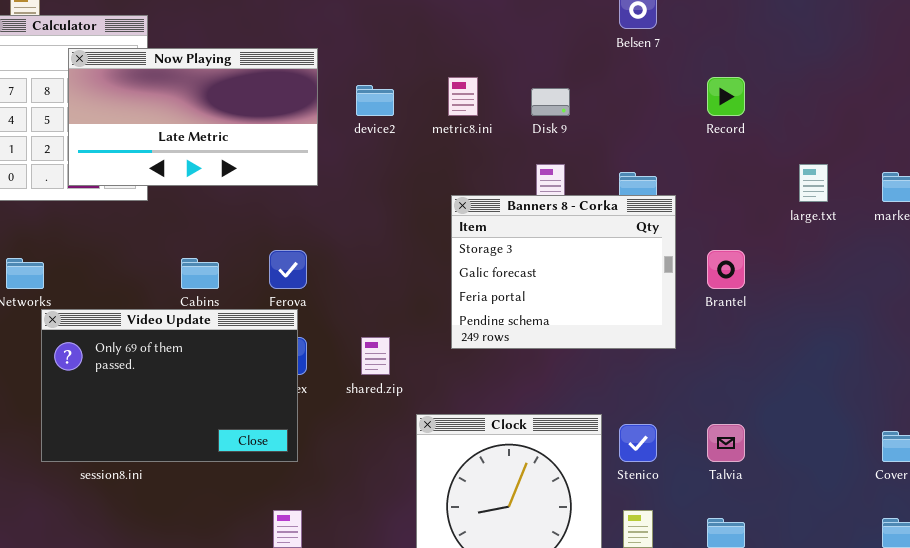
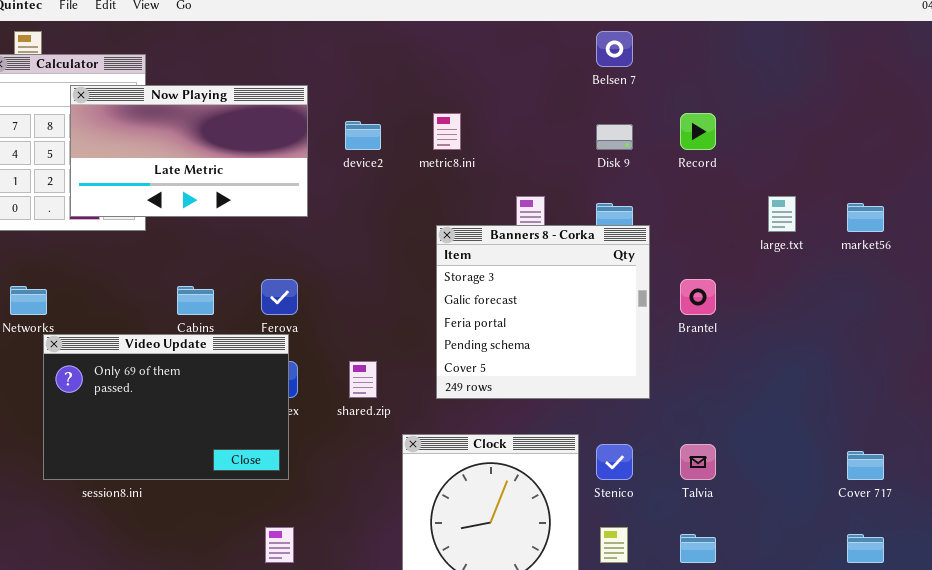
Disk 9: [531,88,570,116] -> [596,124,633,150], moved
Banners 8 - Corka: [451,195,676,349] -> [436,225,650,399], resized

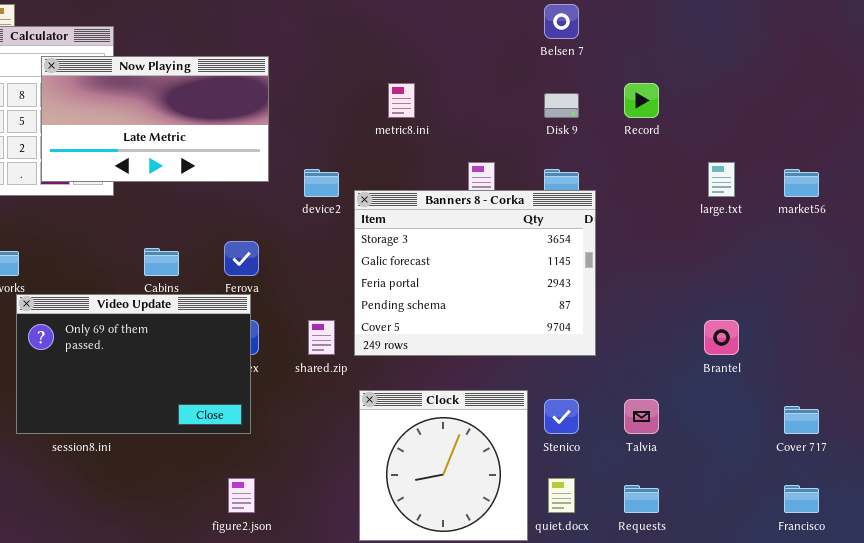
device2: [345,121,381,150] -> [304,169,339,197], moved
Banners 8 - Corka: [436,225,650,399] -> [354,190,596,356], resized
Brantel: [680,279,716,315] -> [704,320,739,355], moved

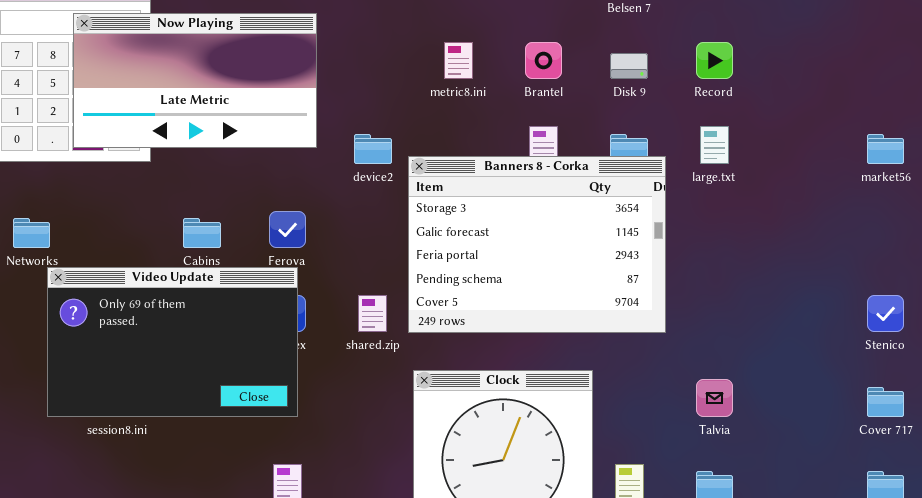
large.txt: [708,162,735,197] -> [700,126,729,164], moved
Brantel: [704,320,739,355] -> [525,42,562,79], moved
Stenico: [544,399,579,434] -> [867,295,904,332], moved

